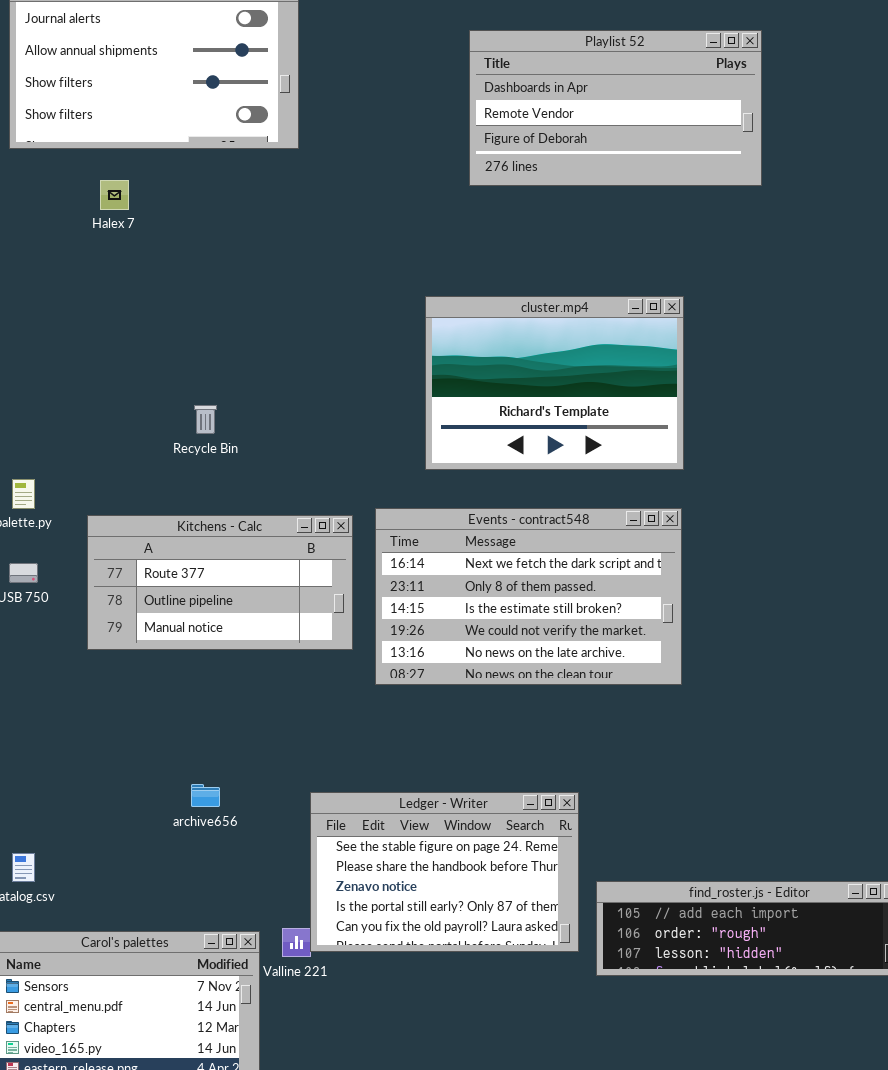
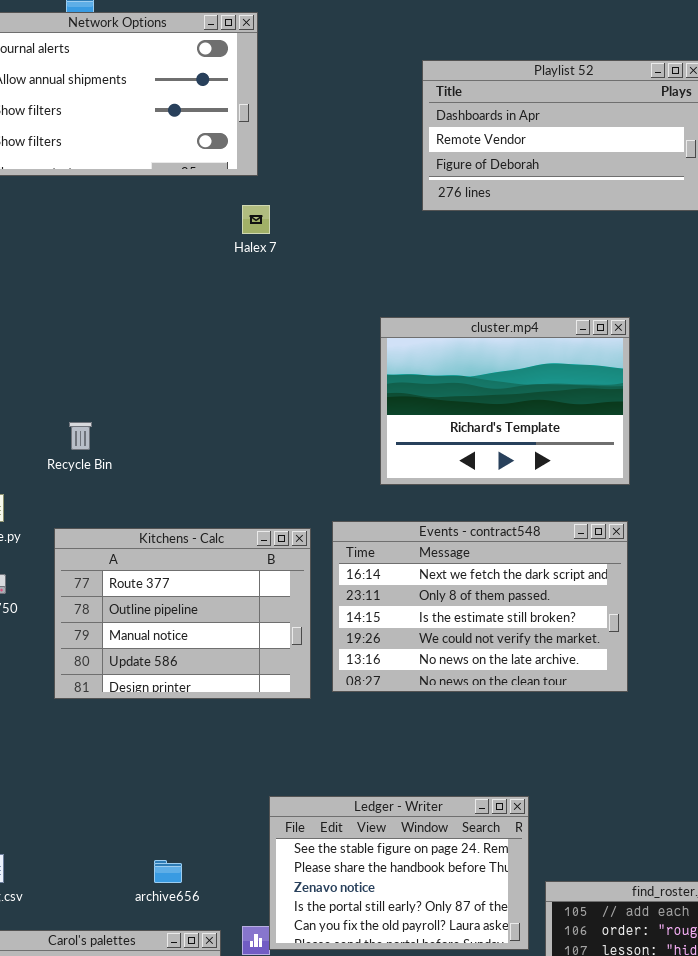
Halex 7: [100,180,129,210] -> [242,205,270,234], moved
Recycle Bin: [194,405,217,434] -> [69,422,92,450], moved
Kitchens - Calc: [87,515,353,650] -> [54,528,311,699], resized
archive656: [191,784,220,807] -> [154,860,182,883], moved

